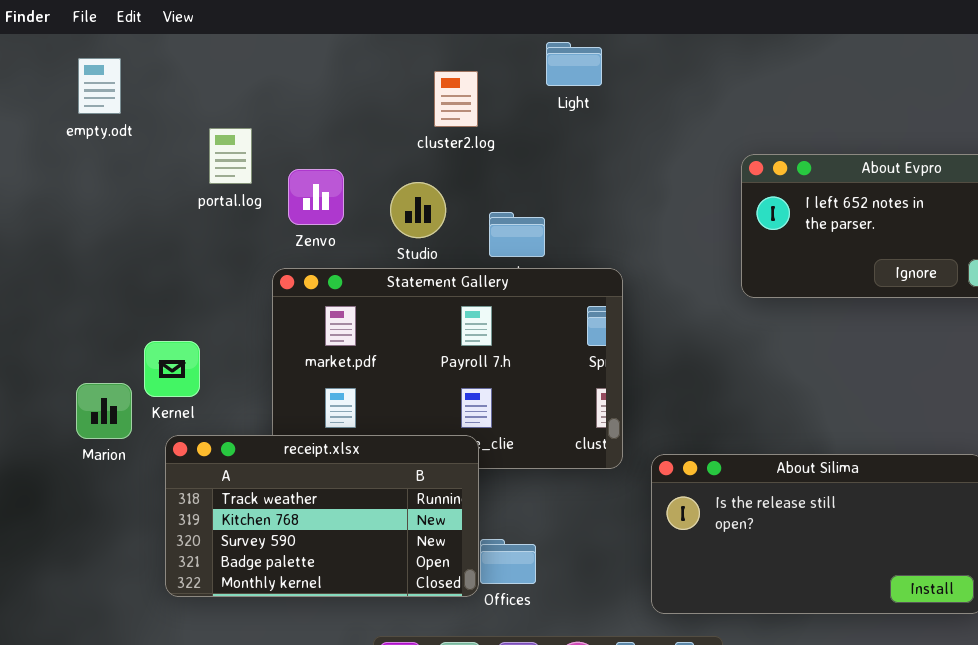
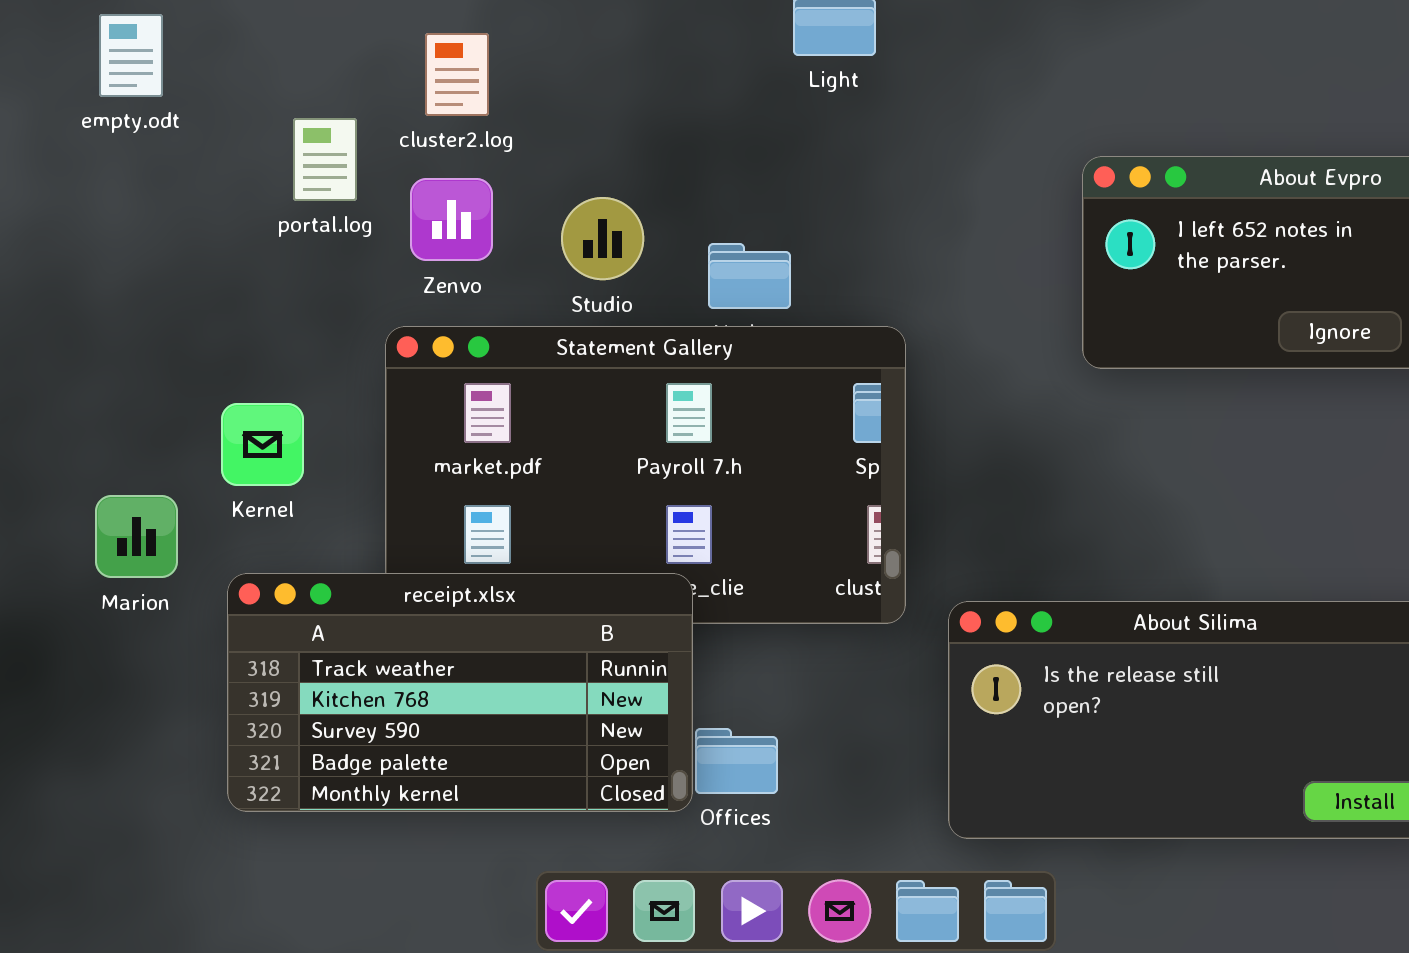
cluster2.log: [434,71,478,127] -> [425,33,489,116], moved
Kernel: [144,341,200,397] -> [221,403,304,486], moved

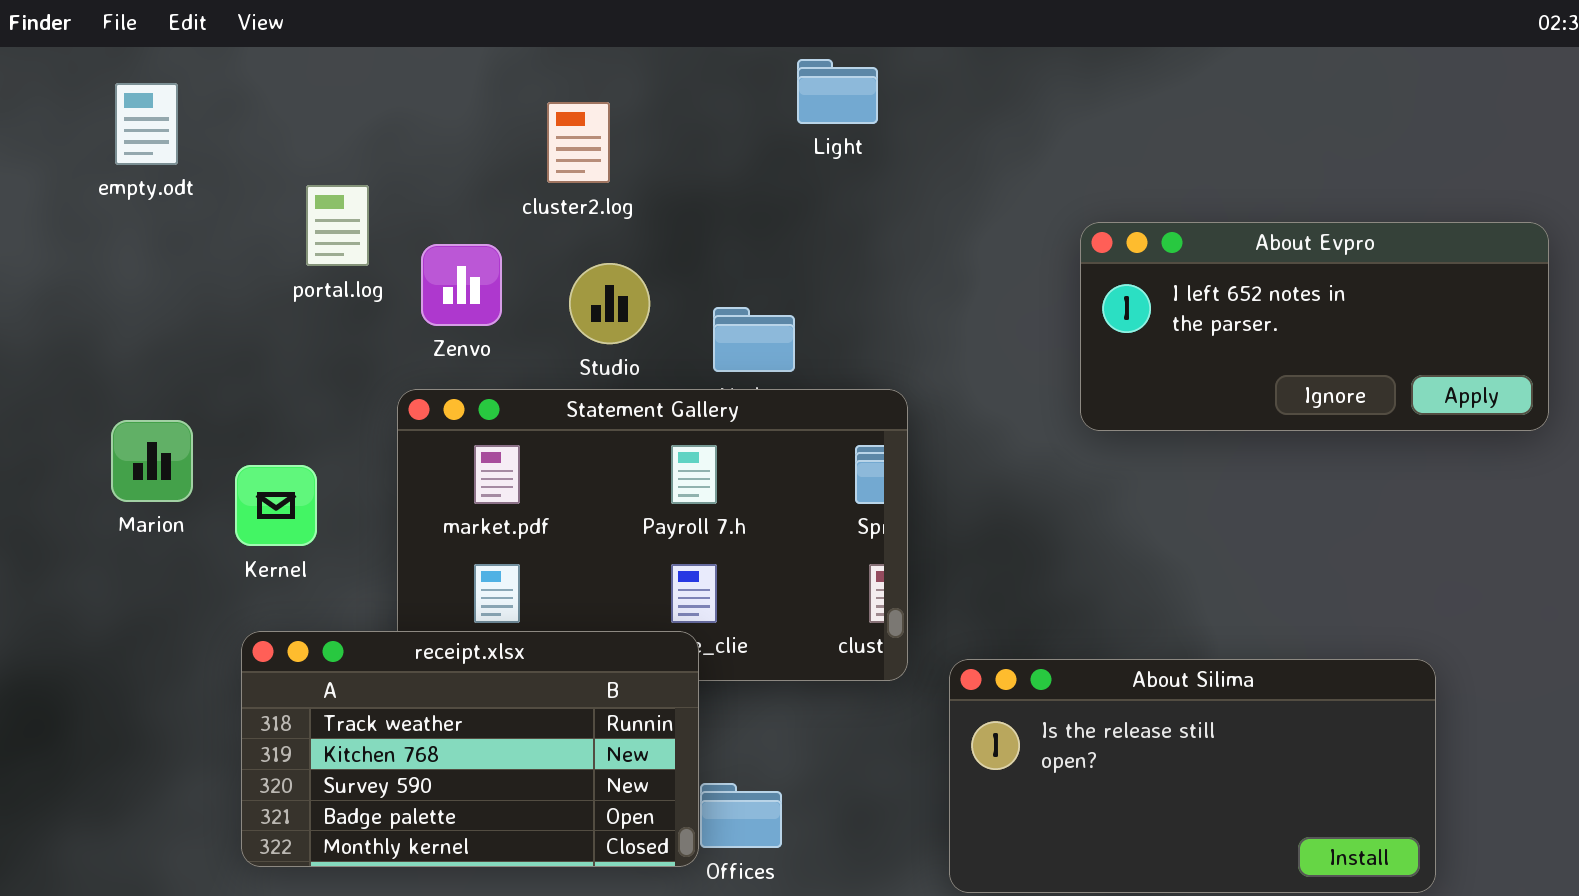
cluster2.log: [425,33,489,116] -> [547,102,610,183], moved
Marion: [95,495,178,578] -> [111,420,193,502], moved

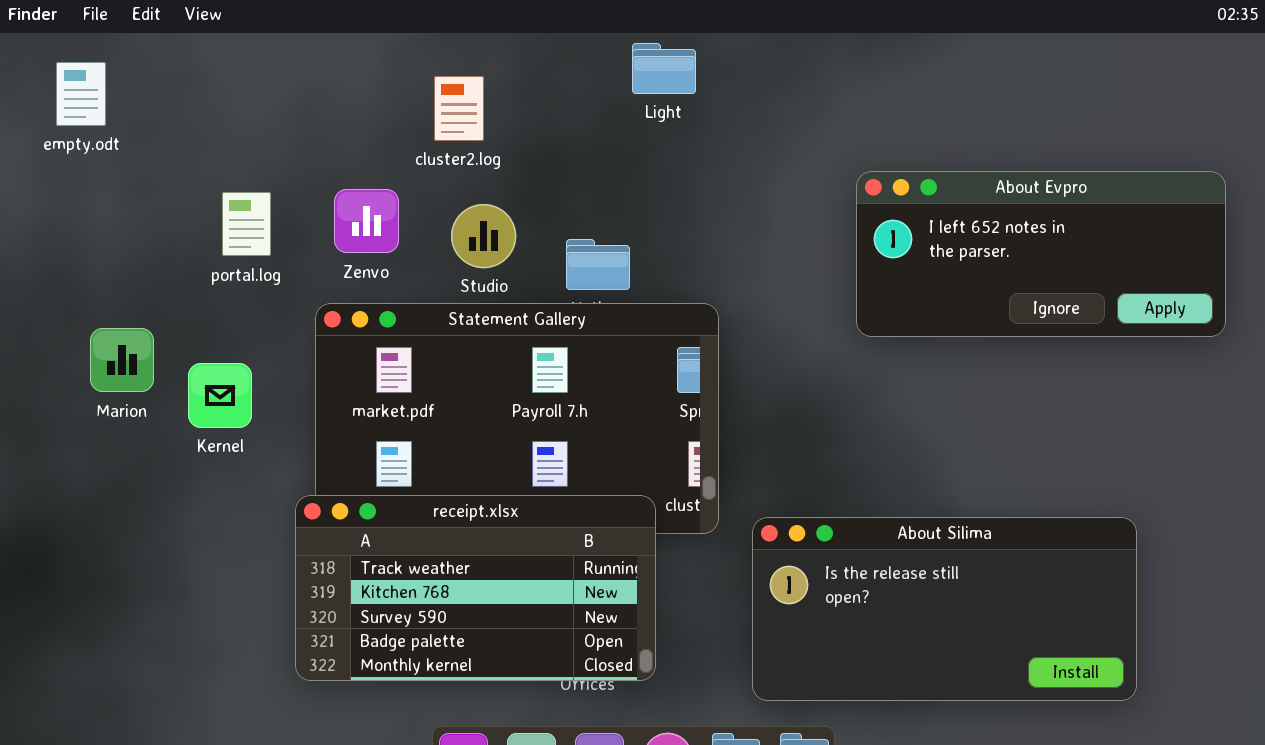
empty.odt: [115,83,178,165] -> [56,62,106,126], moved
portal.log: [306,185,369,266] -> [222,192,271,256], moved
receipt.xlsx: [241,631,699,867] -> [295,495,656,681], moved

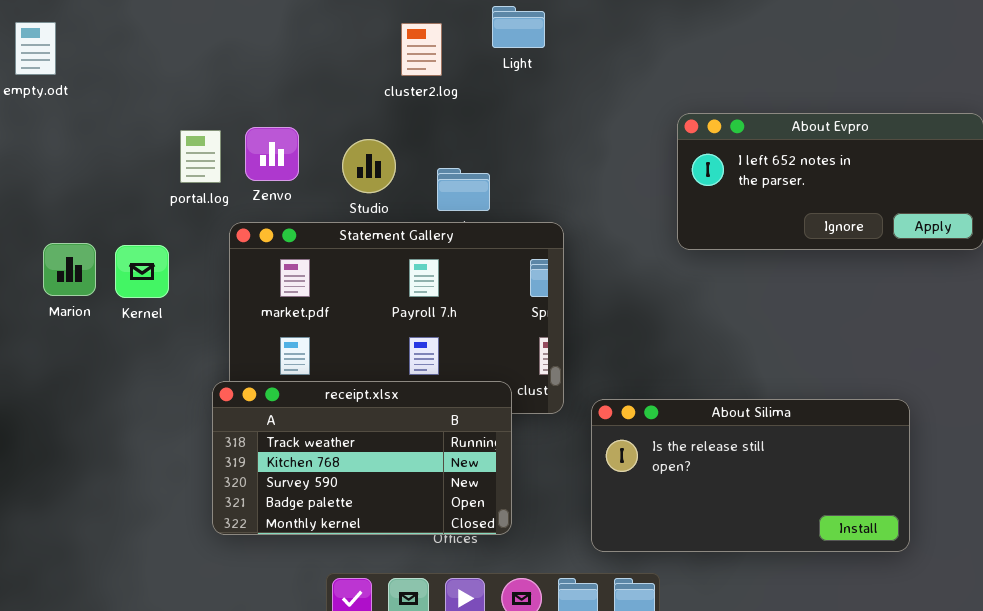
cluster2.log: [434,76,484,141] -> [401,23,442,76], moved
portal.log: [222,192,271,256] -> [180,130,221,183], moved
Kernel: [188,363,252,428] -> [115,245,169,298], moved

